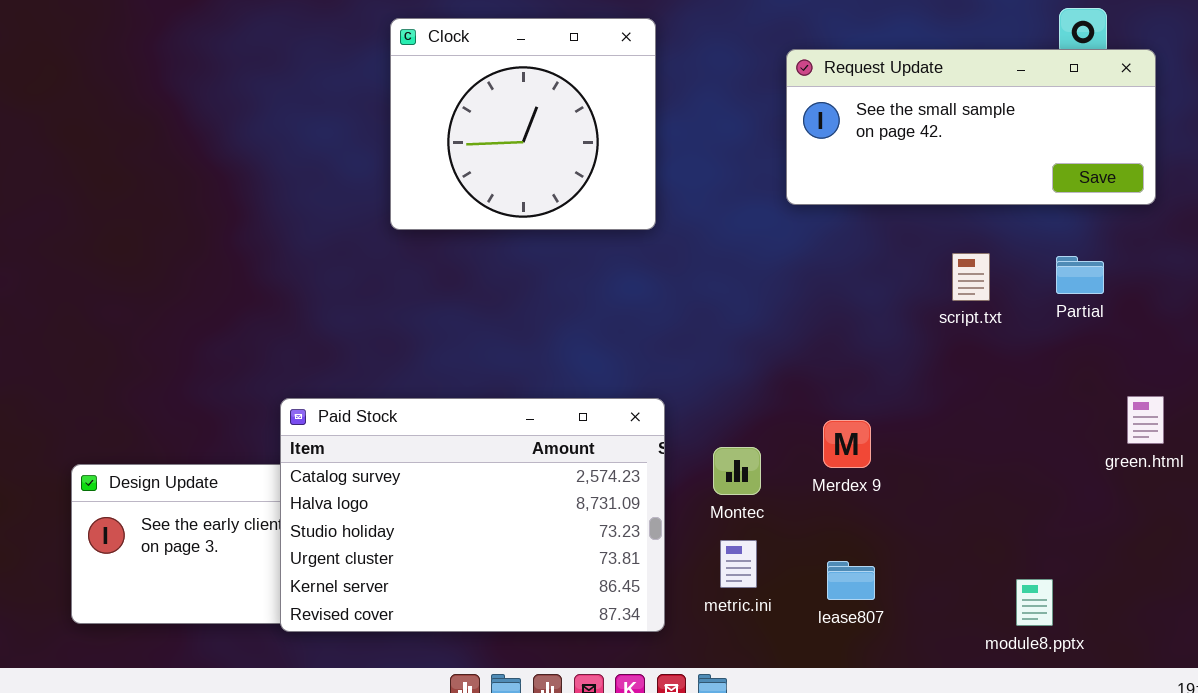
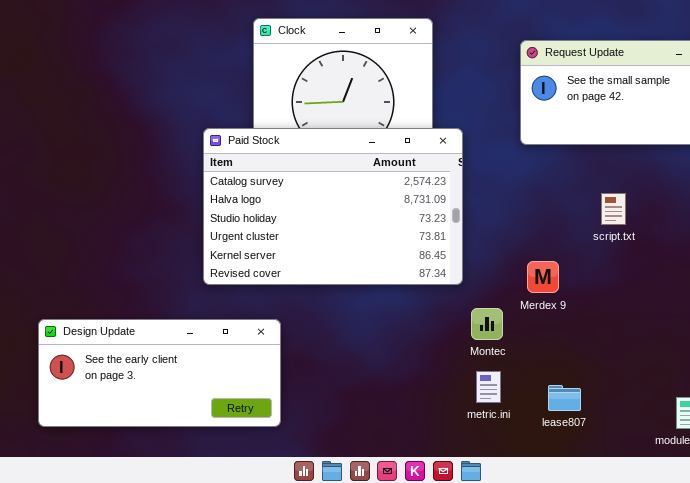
script.txt: [952,253,990,301] -> [601,193,626,225], moved
Paid Stock: [280,398,665,632] -> [203,128,463,285], moved
Merdex 9: [823,420,871,468] -> [527,261,559,293], moved

